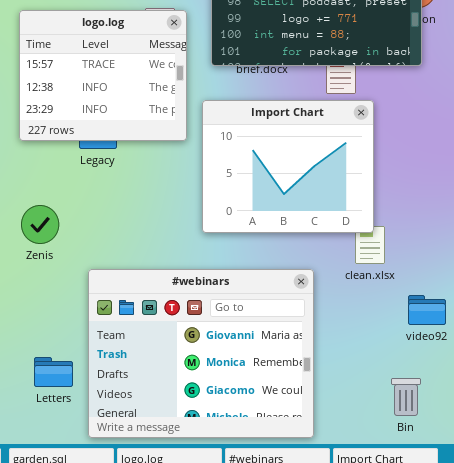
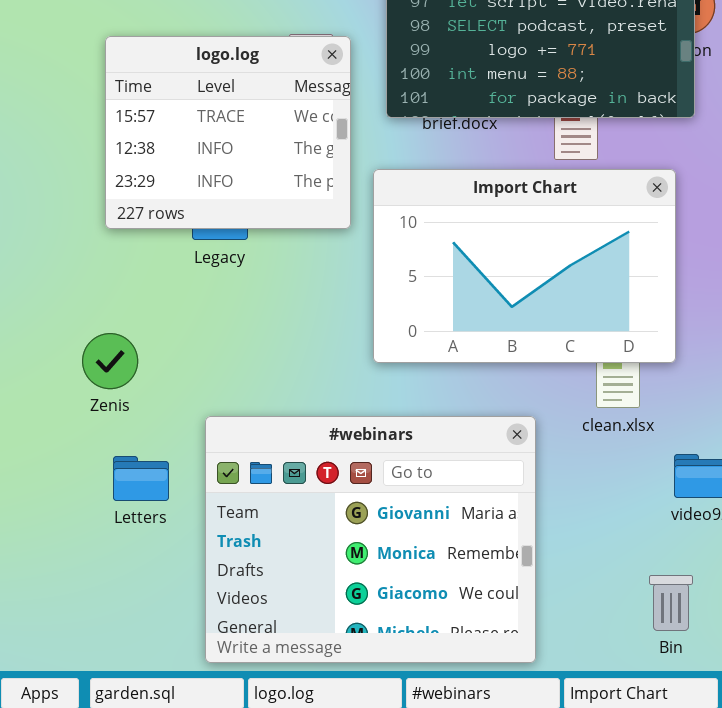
Import Chart: [202,100,374,233] -> [373,169,676,363], resized
Zenis: [21,205,59,244] -> [82,333,138,389], moved
Letters: [34,357,73,387] -> [113,456,169,501], moved

